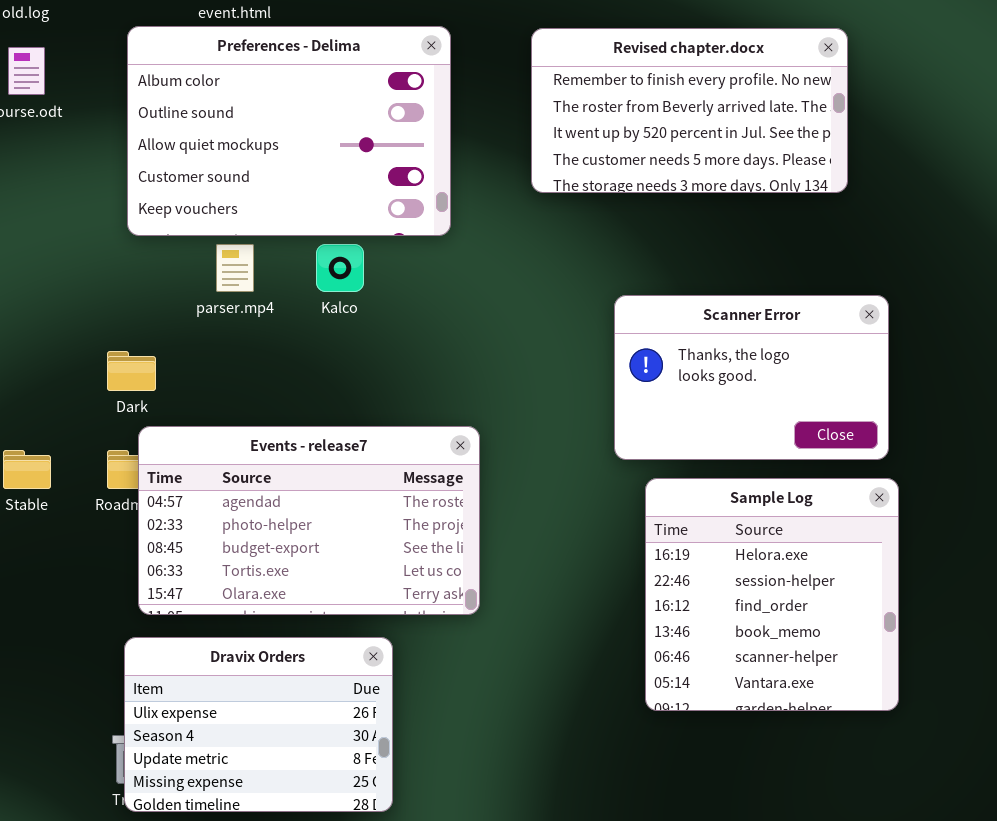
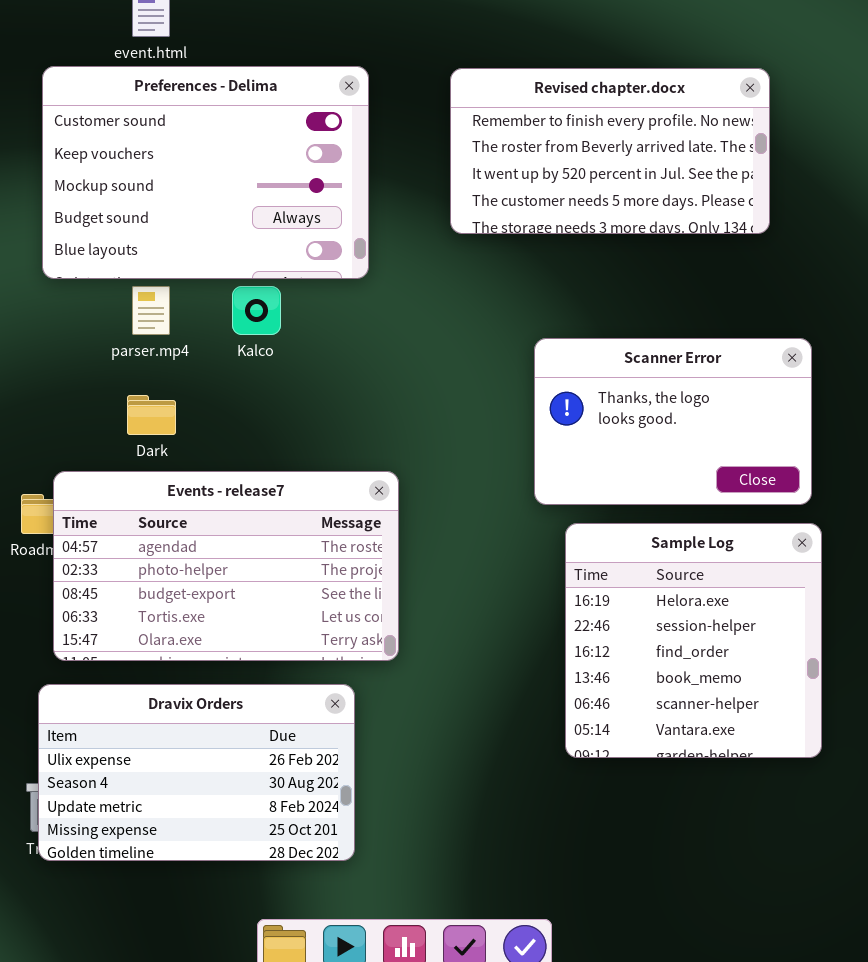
Preferences - Delima: [127,26,451,236] -> [42,66,369,279], scrolled down 3 rows
Dark: [107,351,156,391] -> [127,395,176,435], moved
Dravix Orders: [124,637,393,812] -> [38,684,355,861], resized

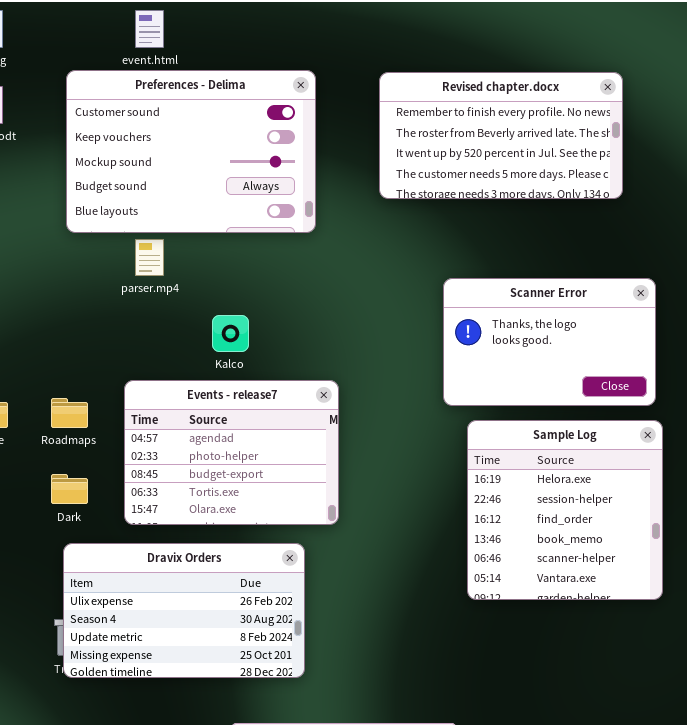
Kalco: [232,286,281,335] -> [212,315,249,352], moved
Dark: [127,395,176,435] -> [51,474,88,504], moved
Events - release7: [53,471,399,661] -> [124,380,339,525], resized

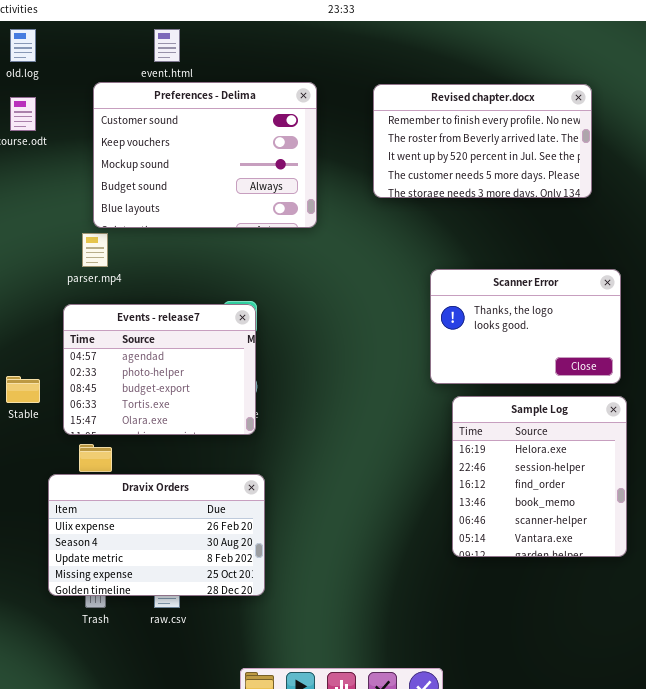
parser.mp4: [135,239,164,276] -> [82,233,108,267], moved
Events - release7: [124,380,339,525] -> [63,304,256,435], moved
Dravix Orders: [63,543,305,678] -> [48,474,265,596], moved

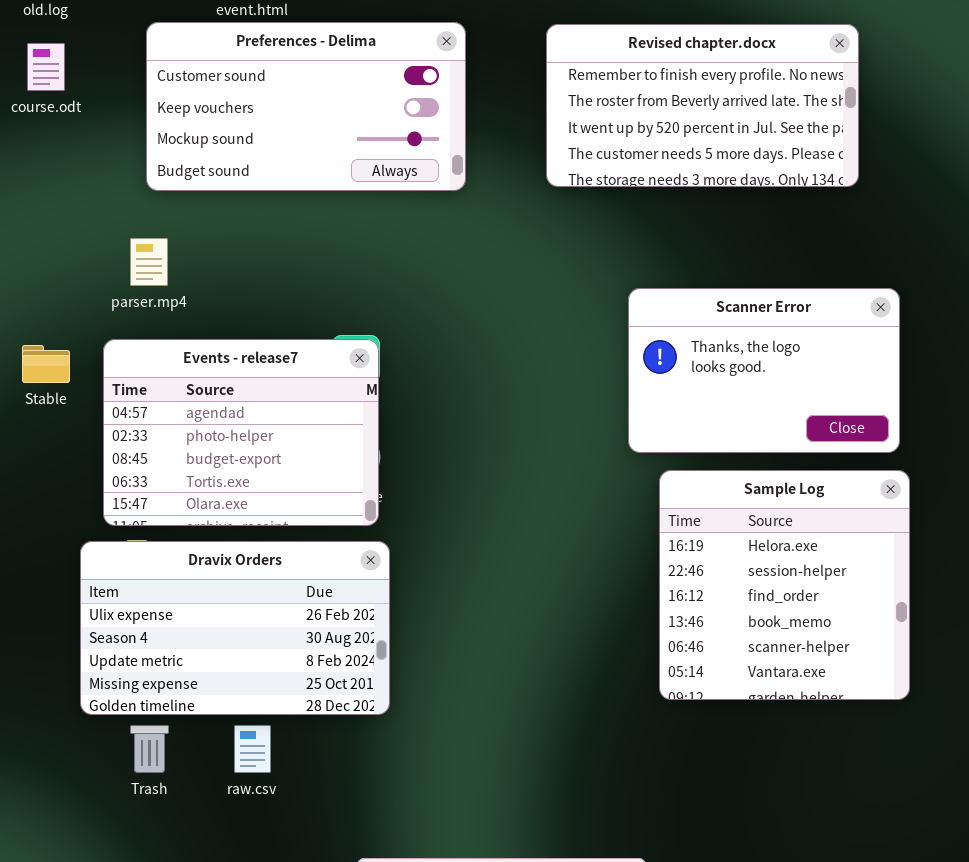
Preferences - Delima: [93,82,317,228] -> [146,22,466,191], resized
Stable: [6,376,40,403] -> [22,345,70,383], moved
Dravix Orders: [48,474,265,596] -> [80,541,390,715], moved

